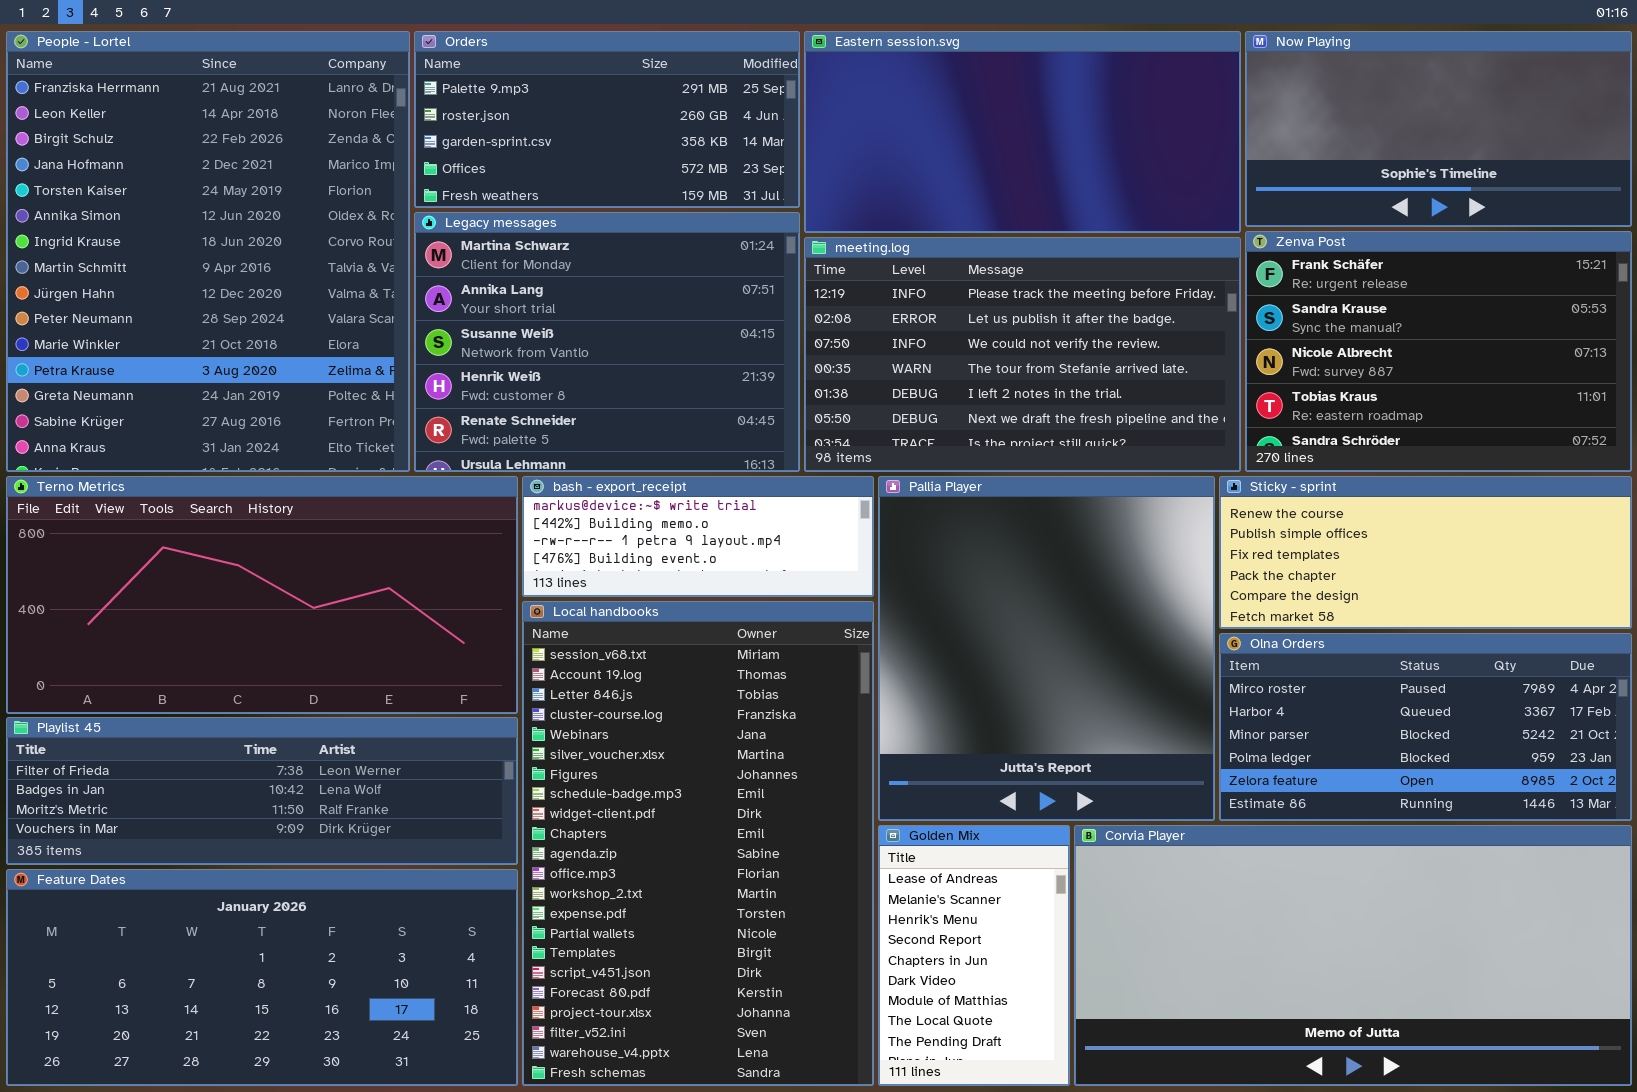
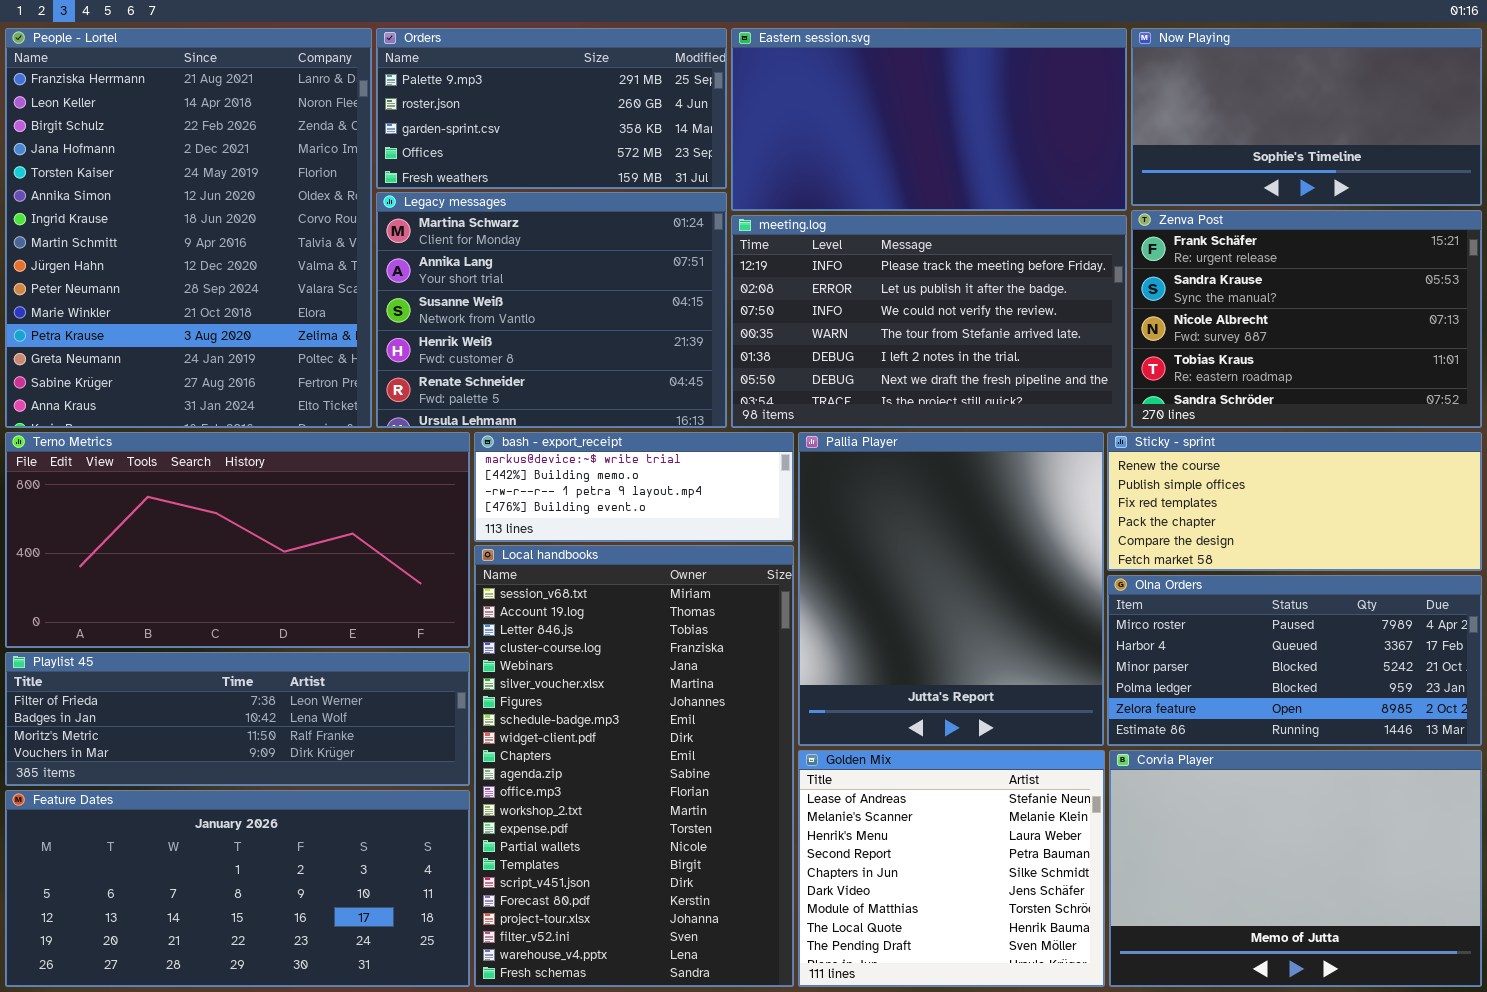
Golden Mix: [878,825,1070,1086] -> [798,750,1105,987], resized
Corvia Player: [1074,825,1632,1086] -> [1109,750,1482,987], resized

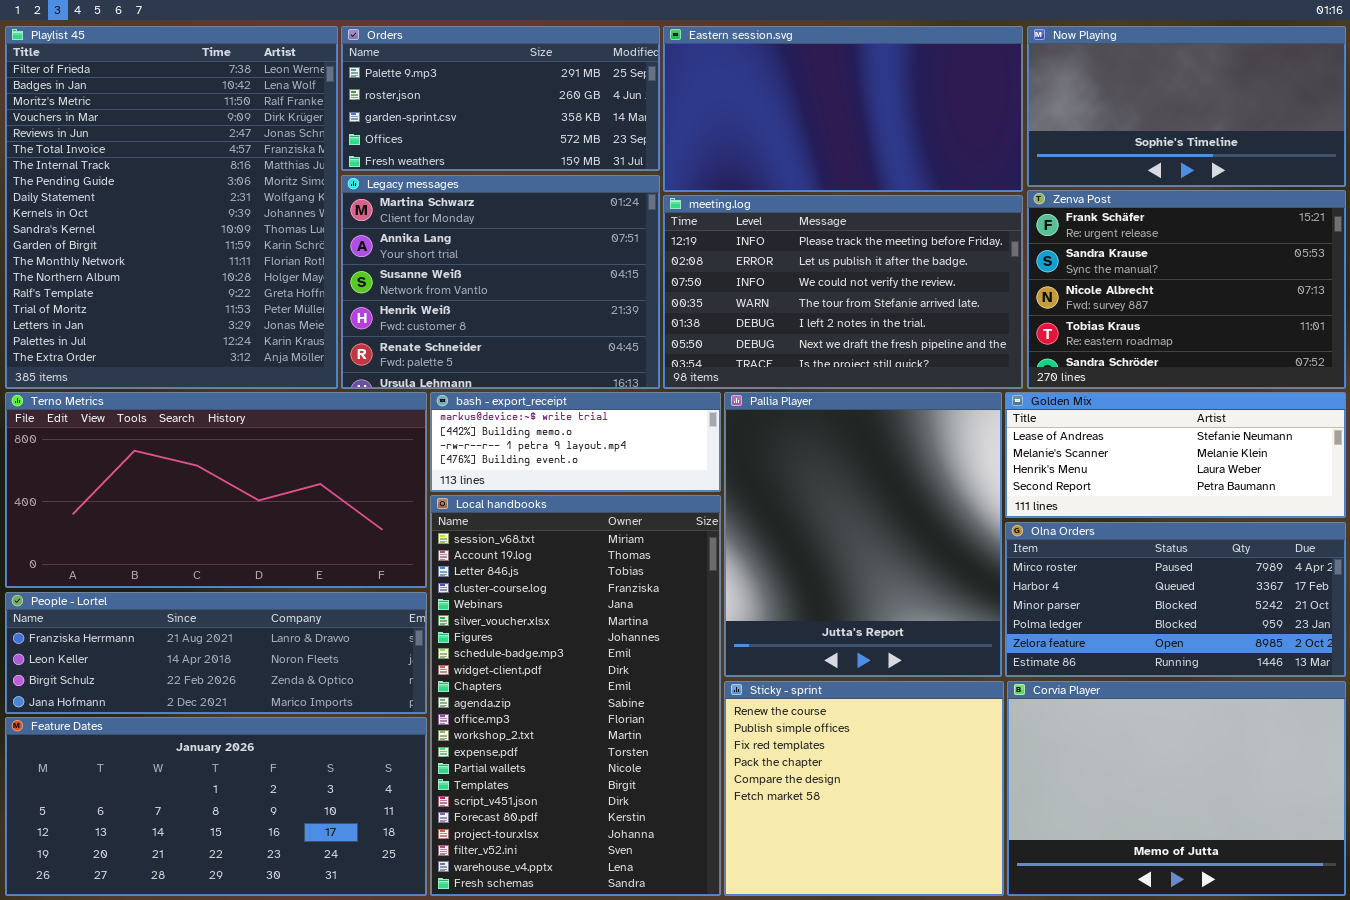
People - Lortel: [5,28,372,428] -> [5,592,427,714], moved, resized
Sticky - sprint: [1107,432,1482,571] -> [724,681,1004,896], moved, resized
Playlist 45: [5,652,470,786] -> [5,26,338,389], moved, resized
Golden Mix: [798,750,1105,987] -> [1005,392,1346,518], moved, resized

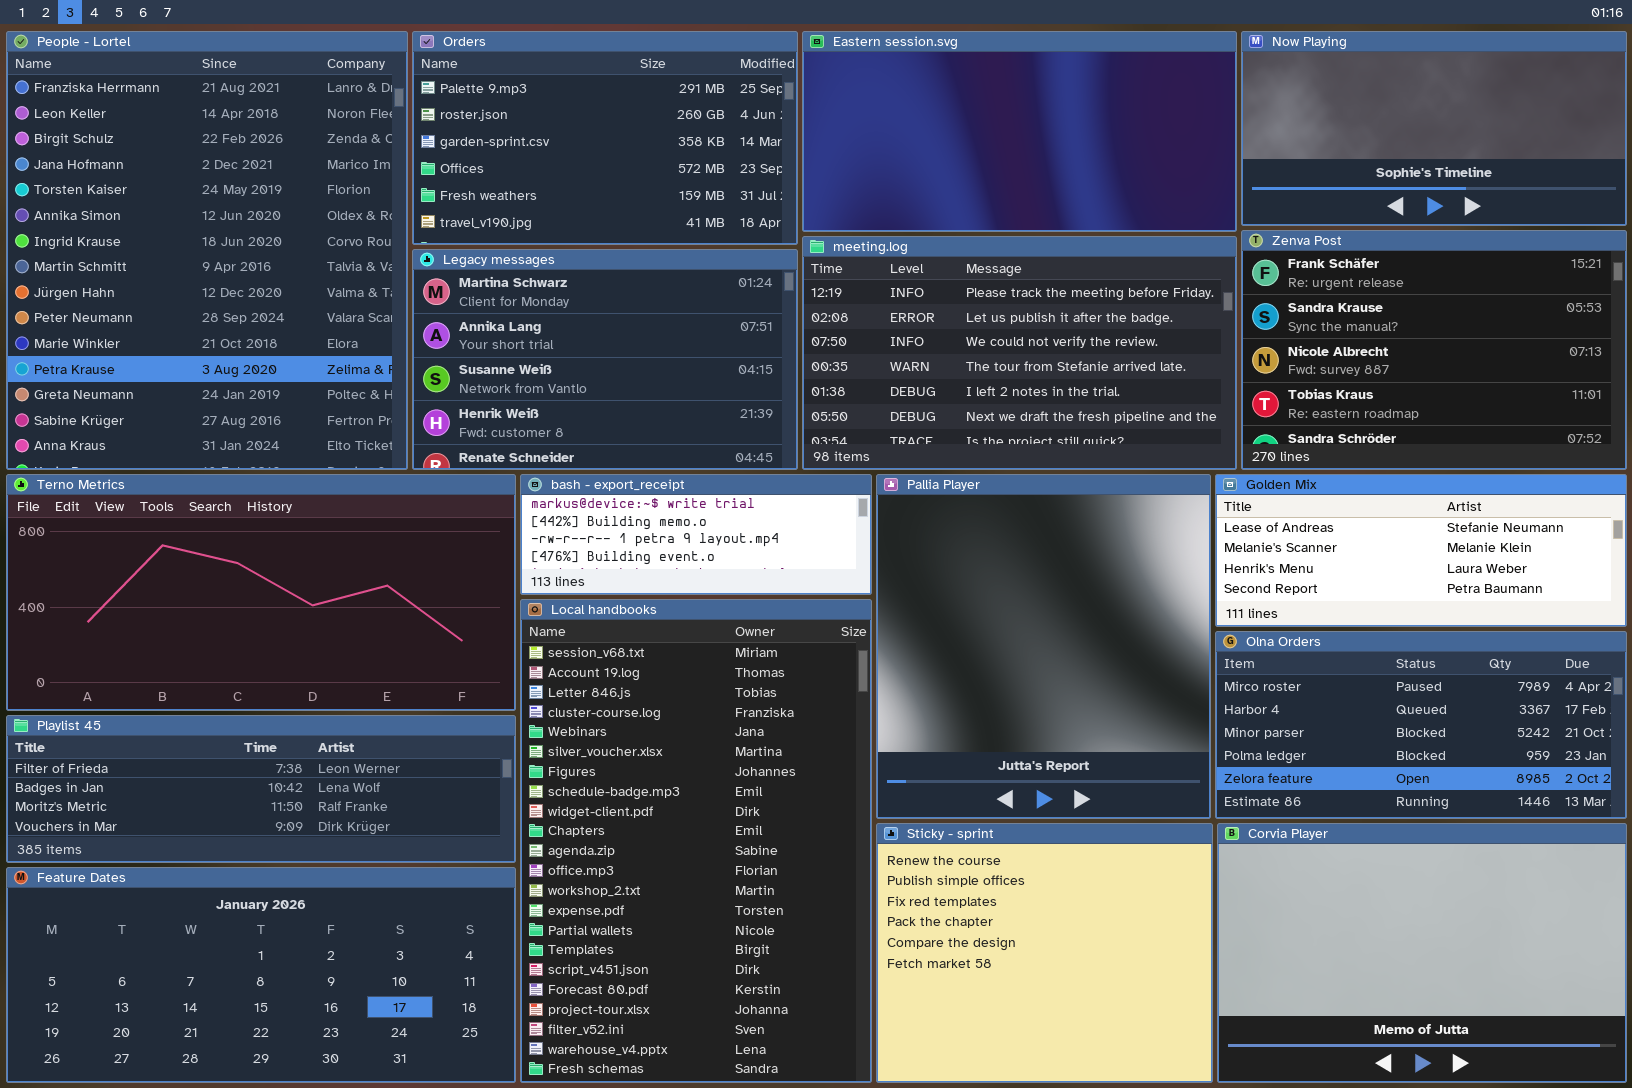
Playlist 45: [5,26,338,389] -> [6,715,516,863], moved, resized
Orders: [341,26,660,171] -> [412,31,798,245], resized
Legacy messages: [341,175,660,389] -> [412,249,798,470], resized
People - Lortel: [5,592,427,714] -> [6,31,408,470], moved, resized

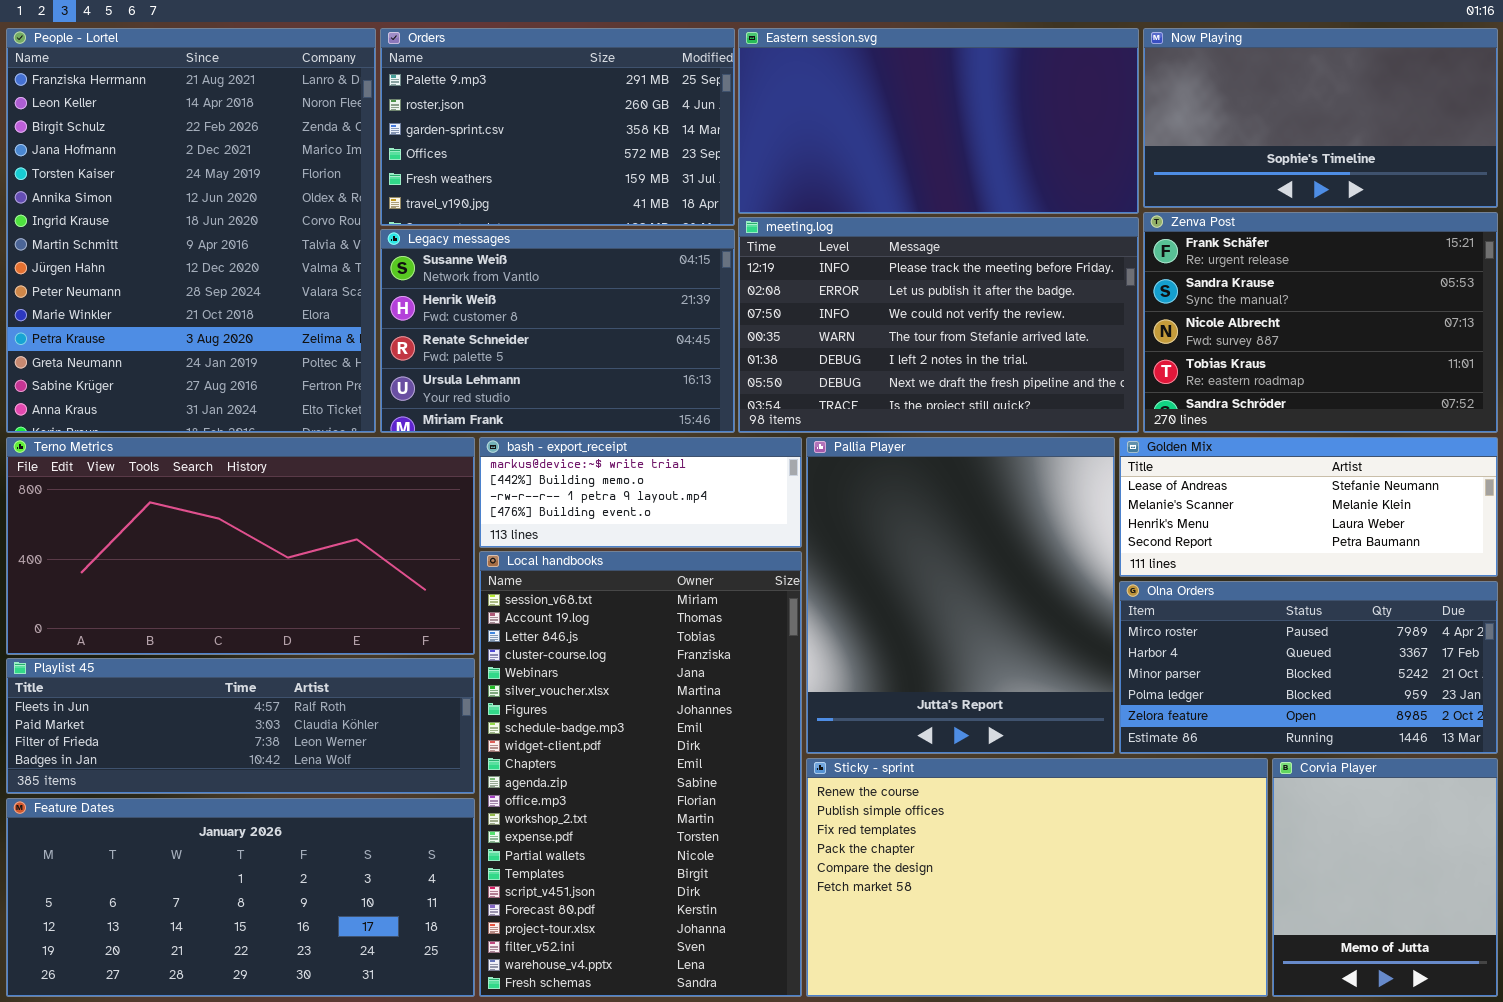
Legacy messages: [412,249,798,470] -> [380,229,735,433], scrolled down 2 rows
Playlist 45: [6,715,516,863] -> [6,658,475,794], scrolled up 2 rows
Sticky - sprint: [876,823,1213,1083] -> [806,758,1268,997], resized
Corvia Player: [1217,823,1627,1083] -> [1272,758,1498,997], resized

